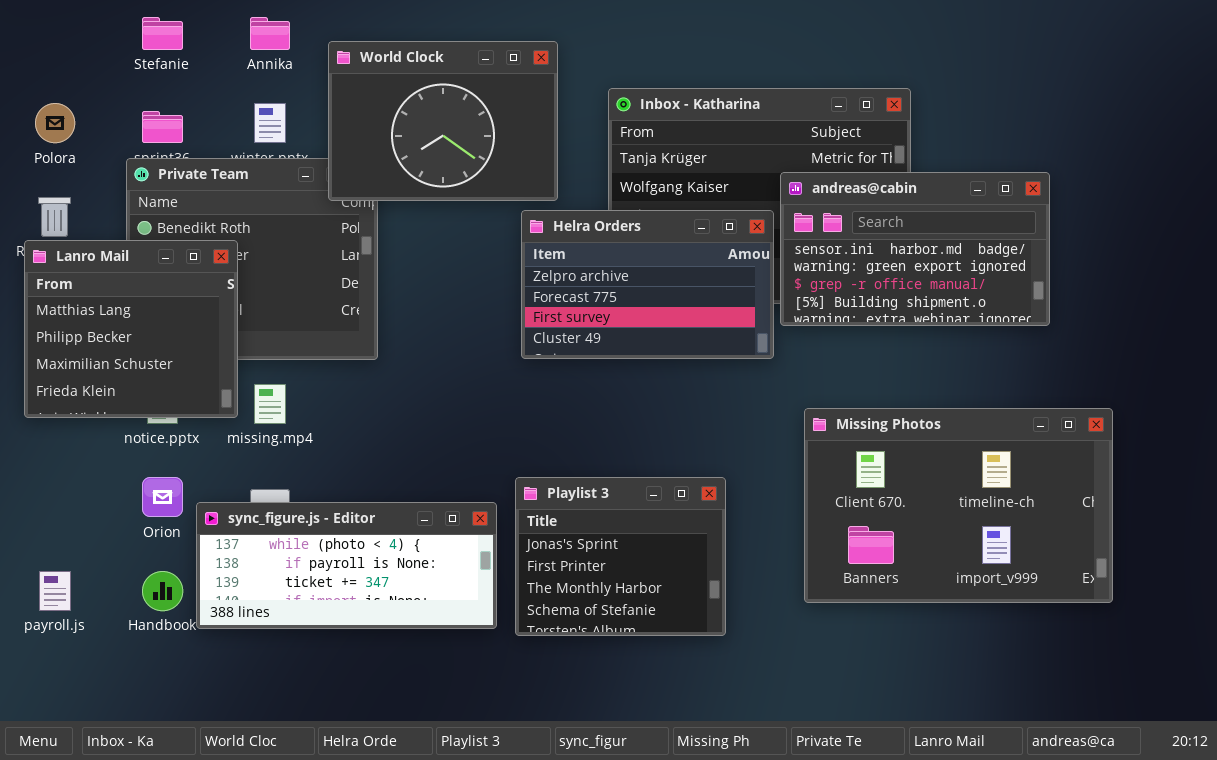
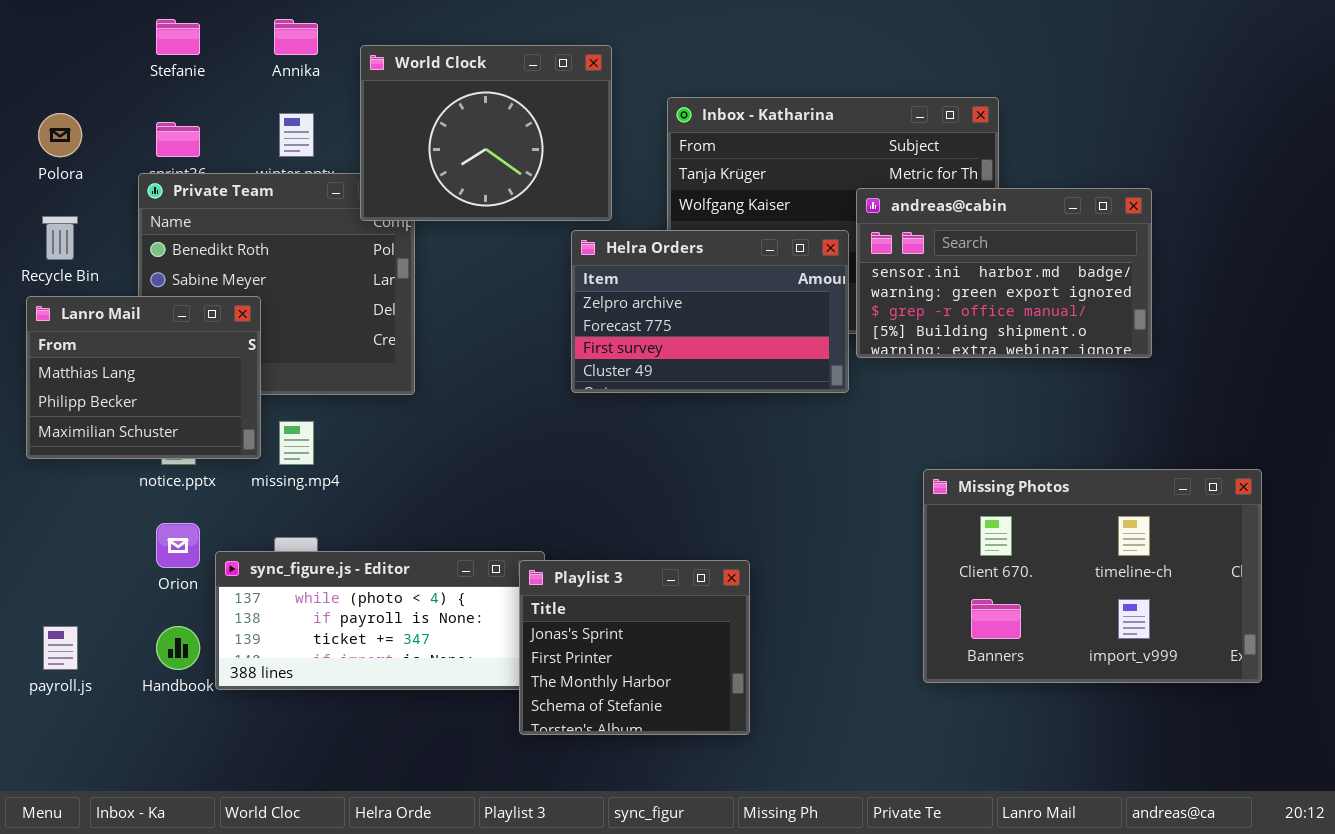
Lanro Mail: [24,240,238,418] -> [26,296,261,459], resized
Missing Photos: [804,408,1113,603] -> [923,469,1262,683], moved
Playlist 3: [515,477,726,636] -> [519,560,750,735], moved

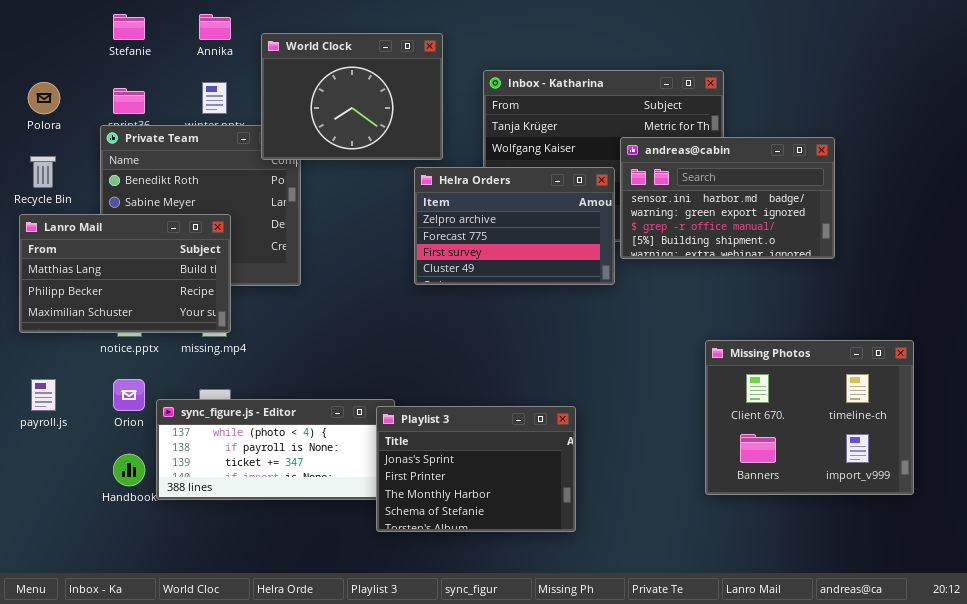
Lanro Mail: [26,296,261,459] -> [19,214,231,333], resized
Missing Photos: [923,469,1262,683] -> [705,340,914,495], resized
Playlist 3: [519,560,750,735] -> [376,406,576,532], resized
payroll.js: [43,626,78,670] -> [31,379,56,411], moved

